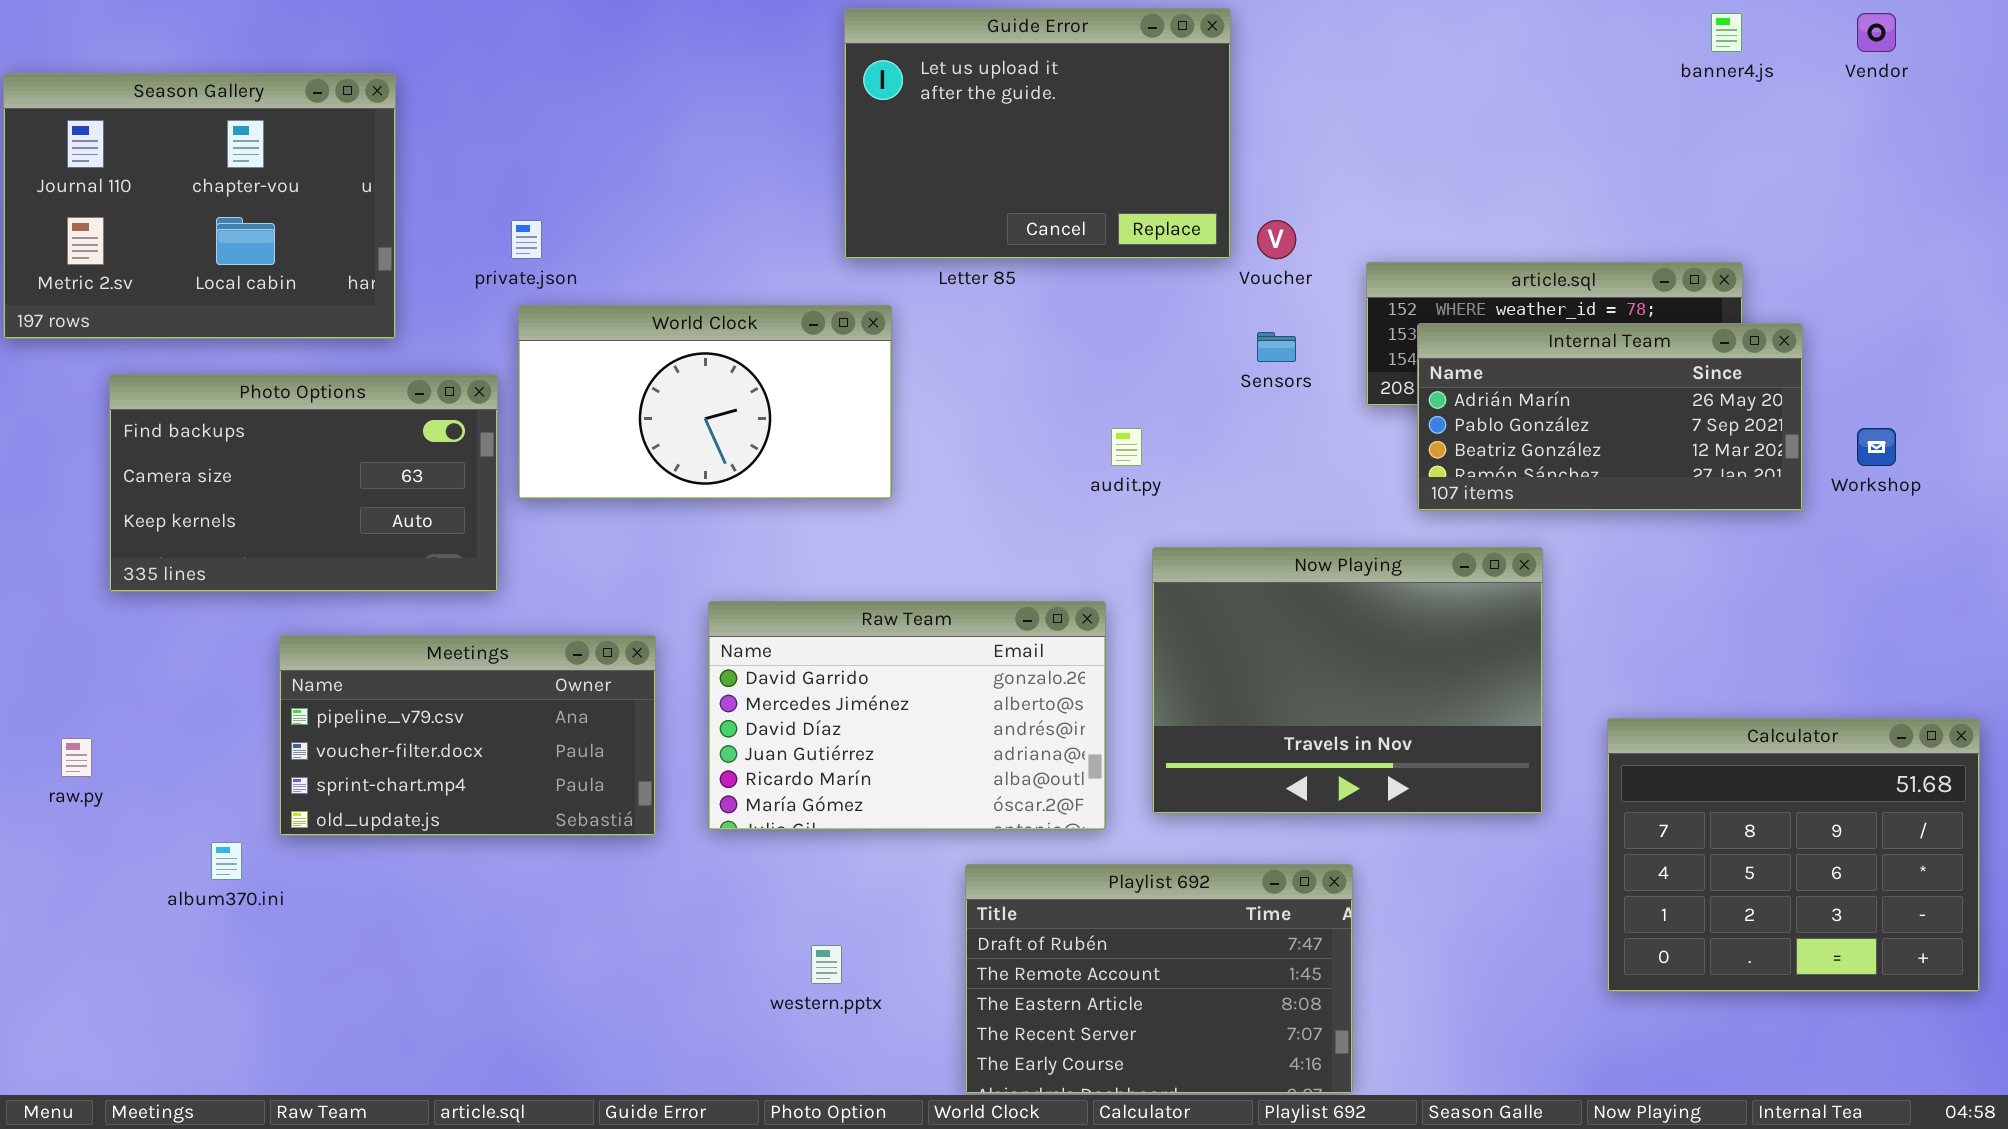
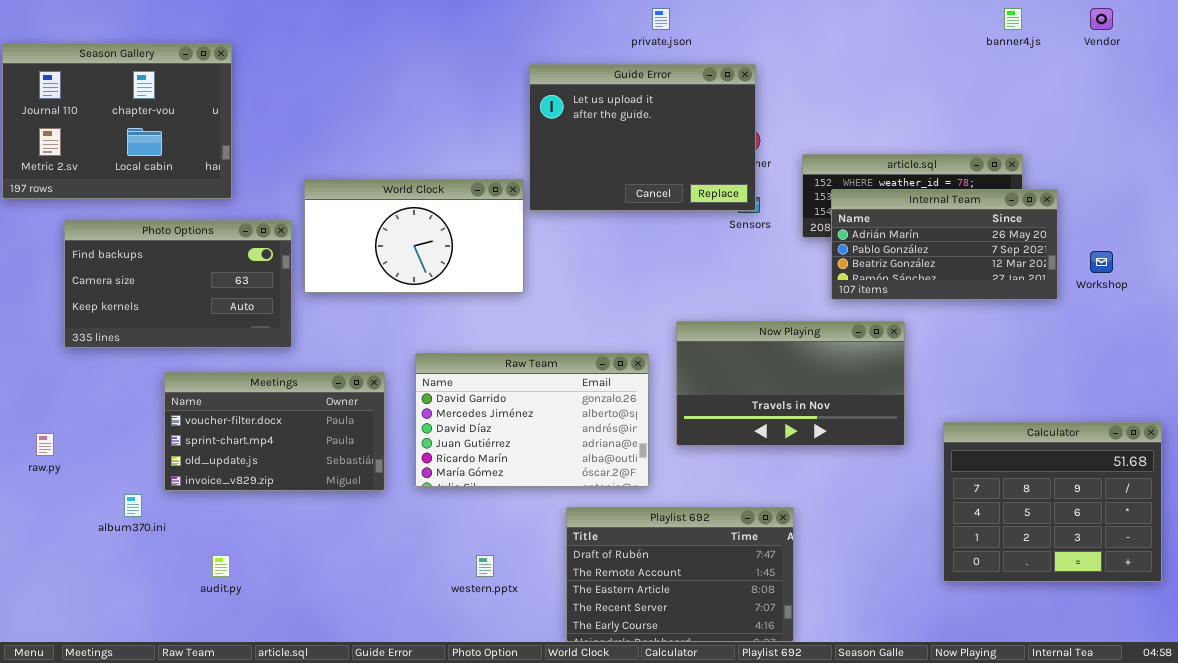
Guide Error: [844,8,1231,259] -> [529,64,756,211], moved
private.json: [511,220,542,259] -> [652,8,670,30], moved
audit.py: [1111,428,1142,466] -> [212,555,230,577], moved
Now Playing: [1152,547,1543,814] -> [676,321,905,446], resized
Meetings: [279,635,656,836] -> [164,372,385,491], scrolled down 1 row

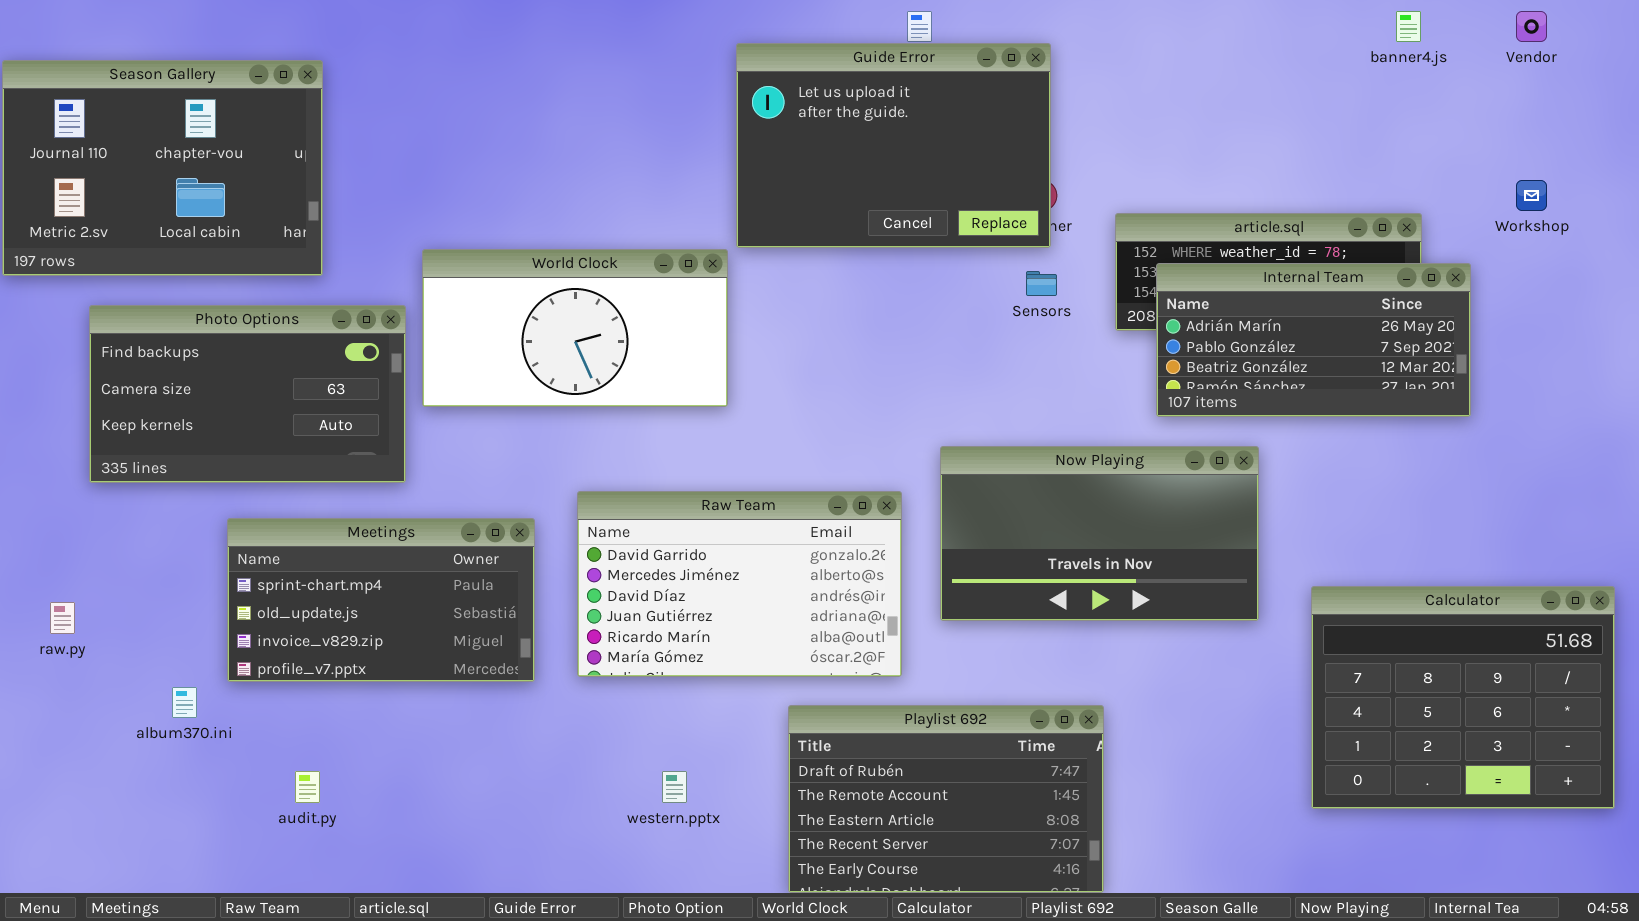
Guide Error: [529,64,756,211] -> [736,43,1051,248], moved
Workshop: [1090,251,1113,273] -> [1516,180,1547,211], moved
Meetings: [164,372,385,491] -> [227,518,535,682], scrolled down 1 row

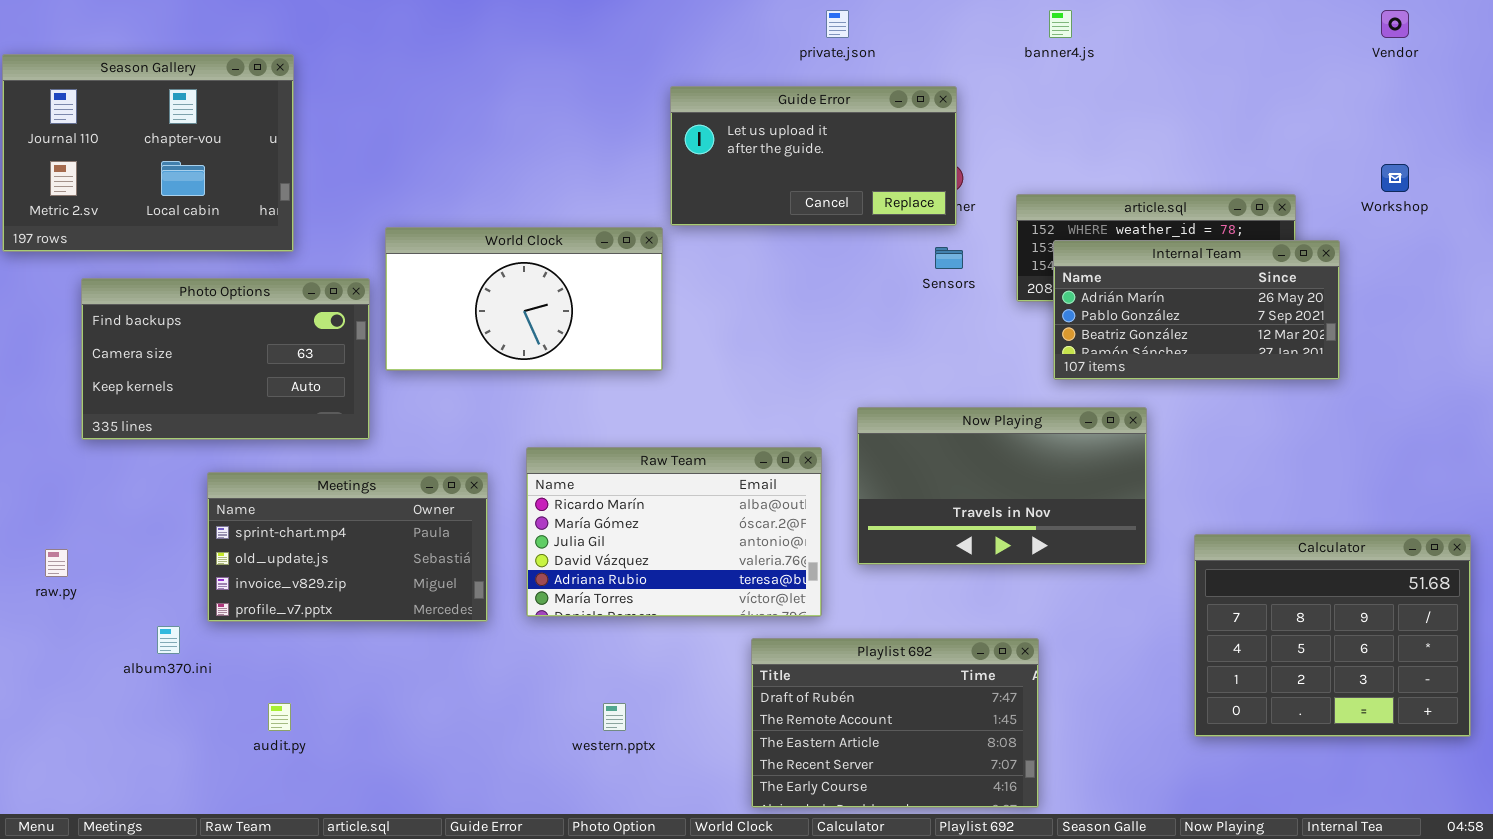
banner4.js: [1396,11,1421,42] -> [1049,10,1072,38], moved
Guide Error: [736,43,1051,248] -> [670,86,957,226], resized
Raw Team: [577,491,902,677] -> [526,447,822,617], scrolled down 4 rows
Playlist 692: [788,705,1104,893] -> [751,638,1039,808], moved

